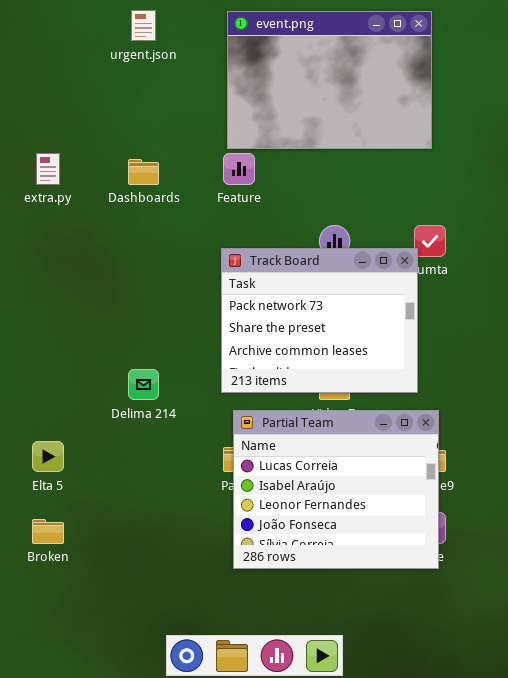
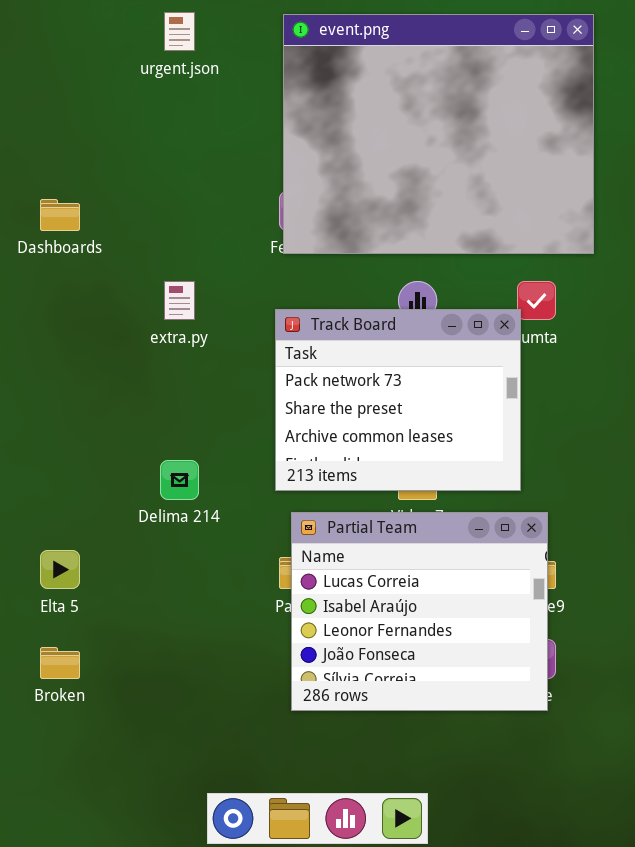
event.png: [227,11,432,149] -> [283,14,594,254], resized
extra.py: [36,153,60,185] -> [164,281,195,320], moved
Dashboards: [128,159,159,185] -> [40,199,80,231], moved

